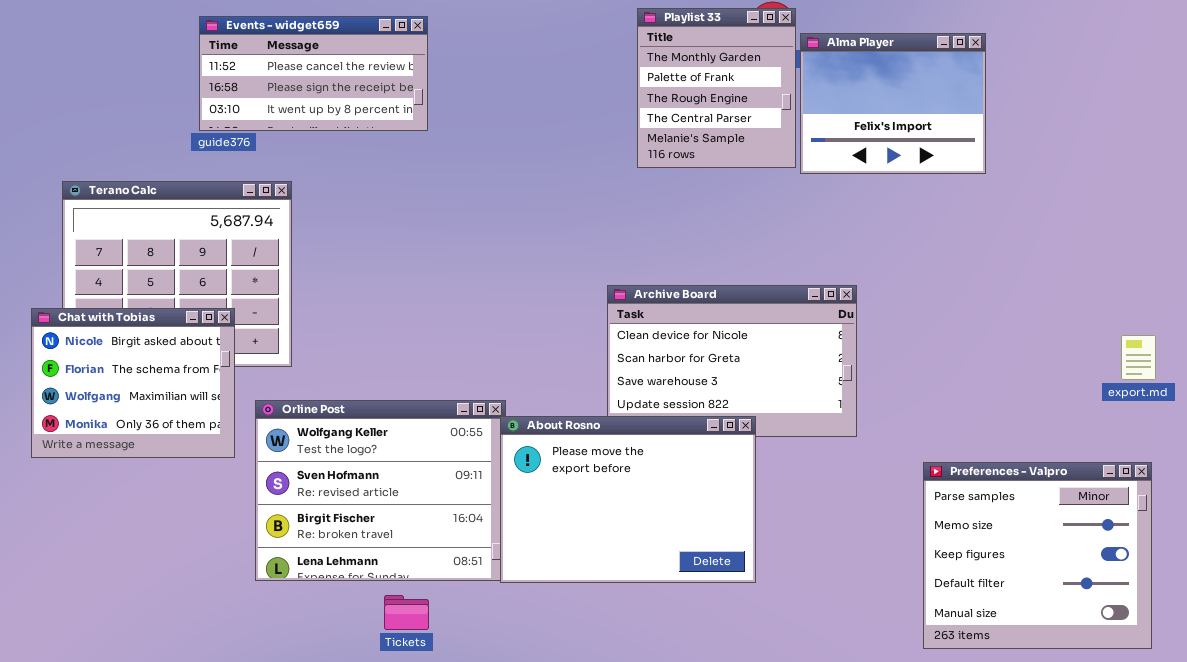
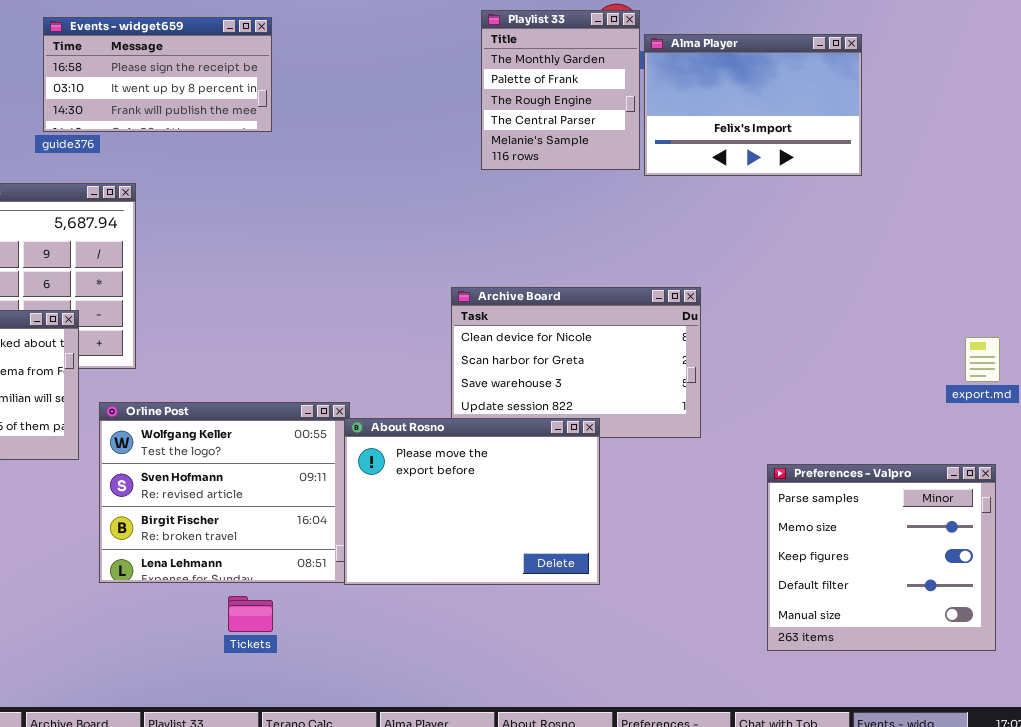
Events - widget659: [199,16,428,131] -> [43,17,272,132], scrolled down 1 row
Alma Player: [800,33,986,174] -> [644,34,862,176], resized

